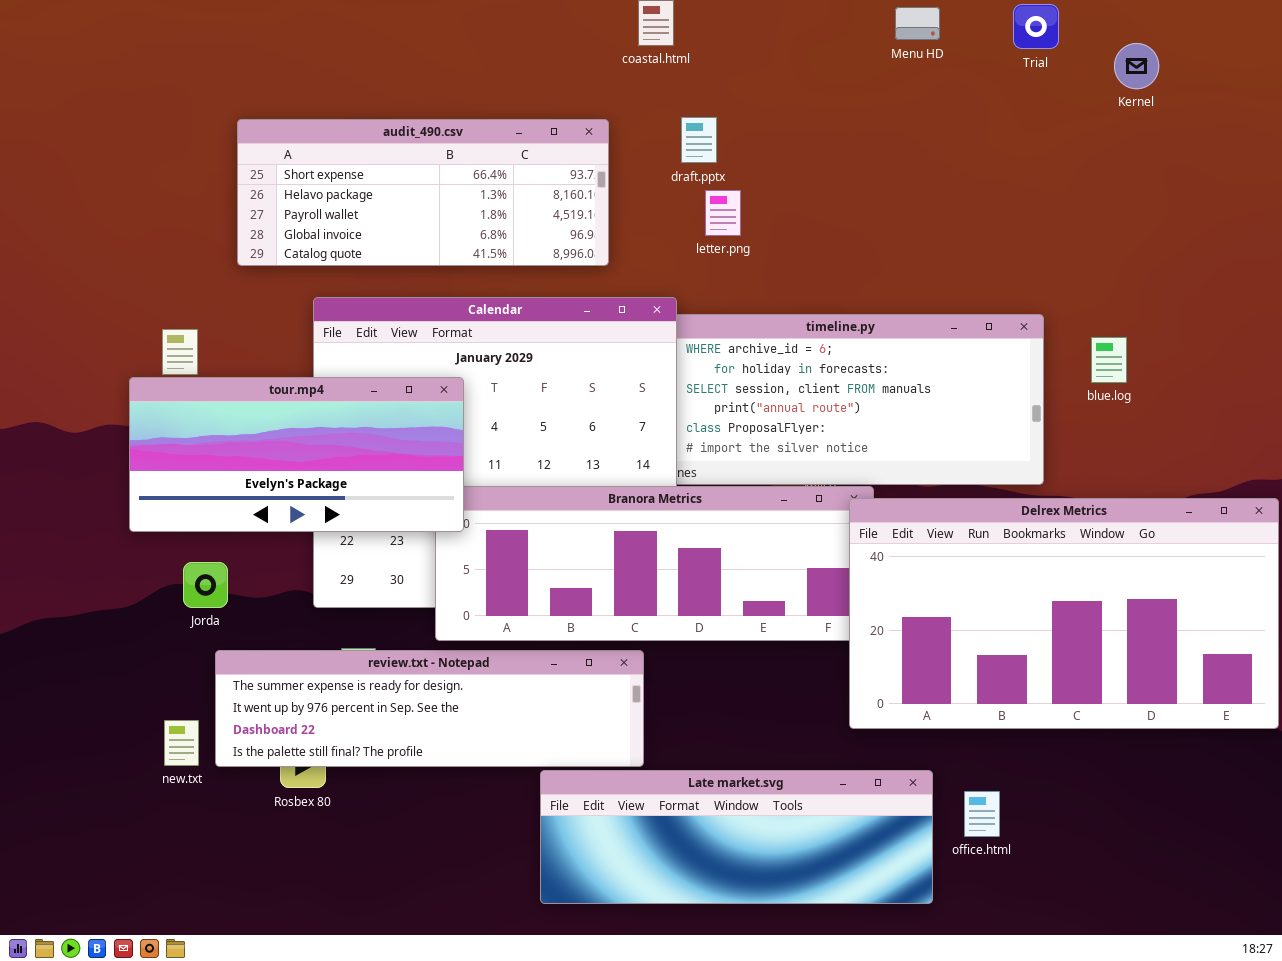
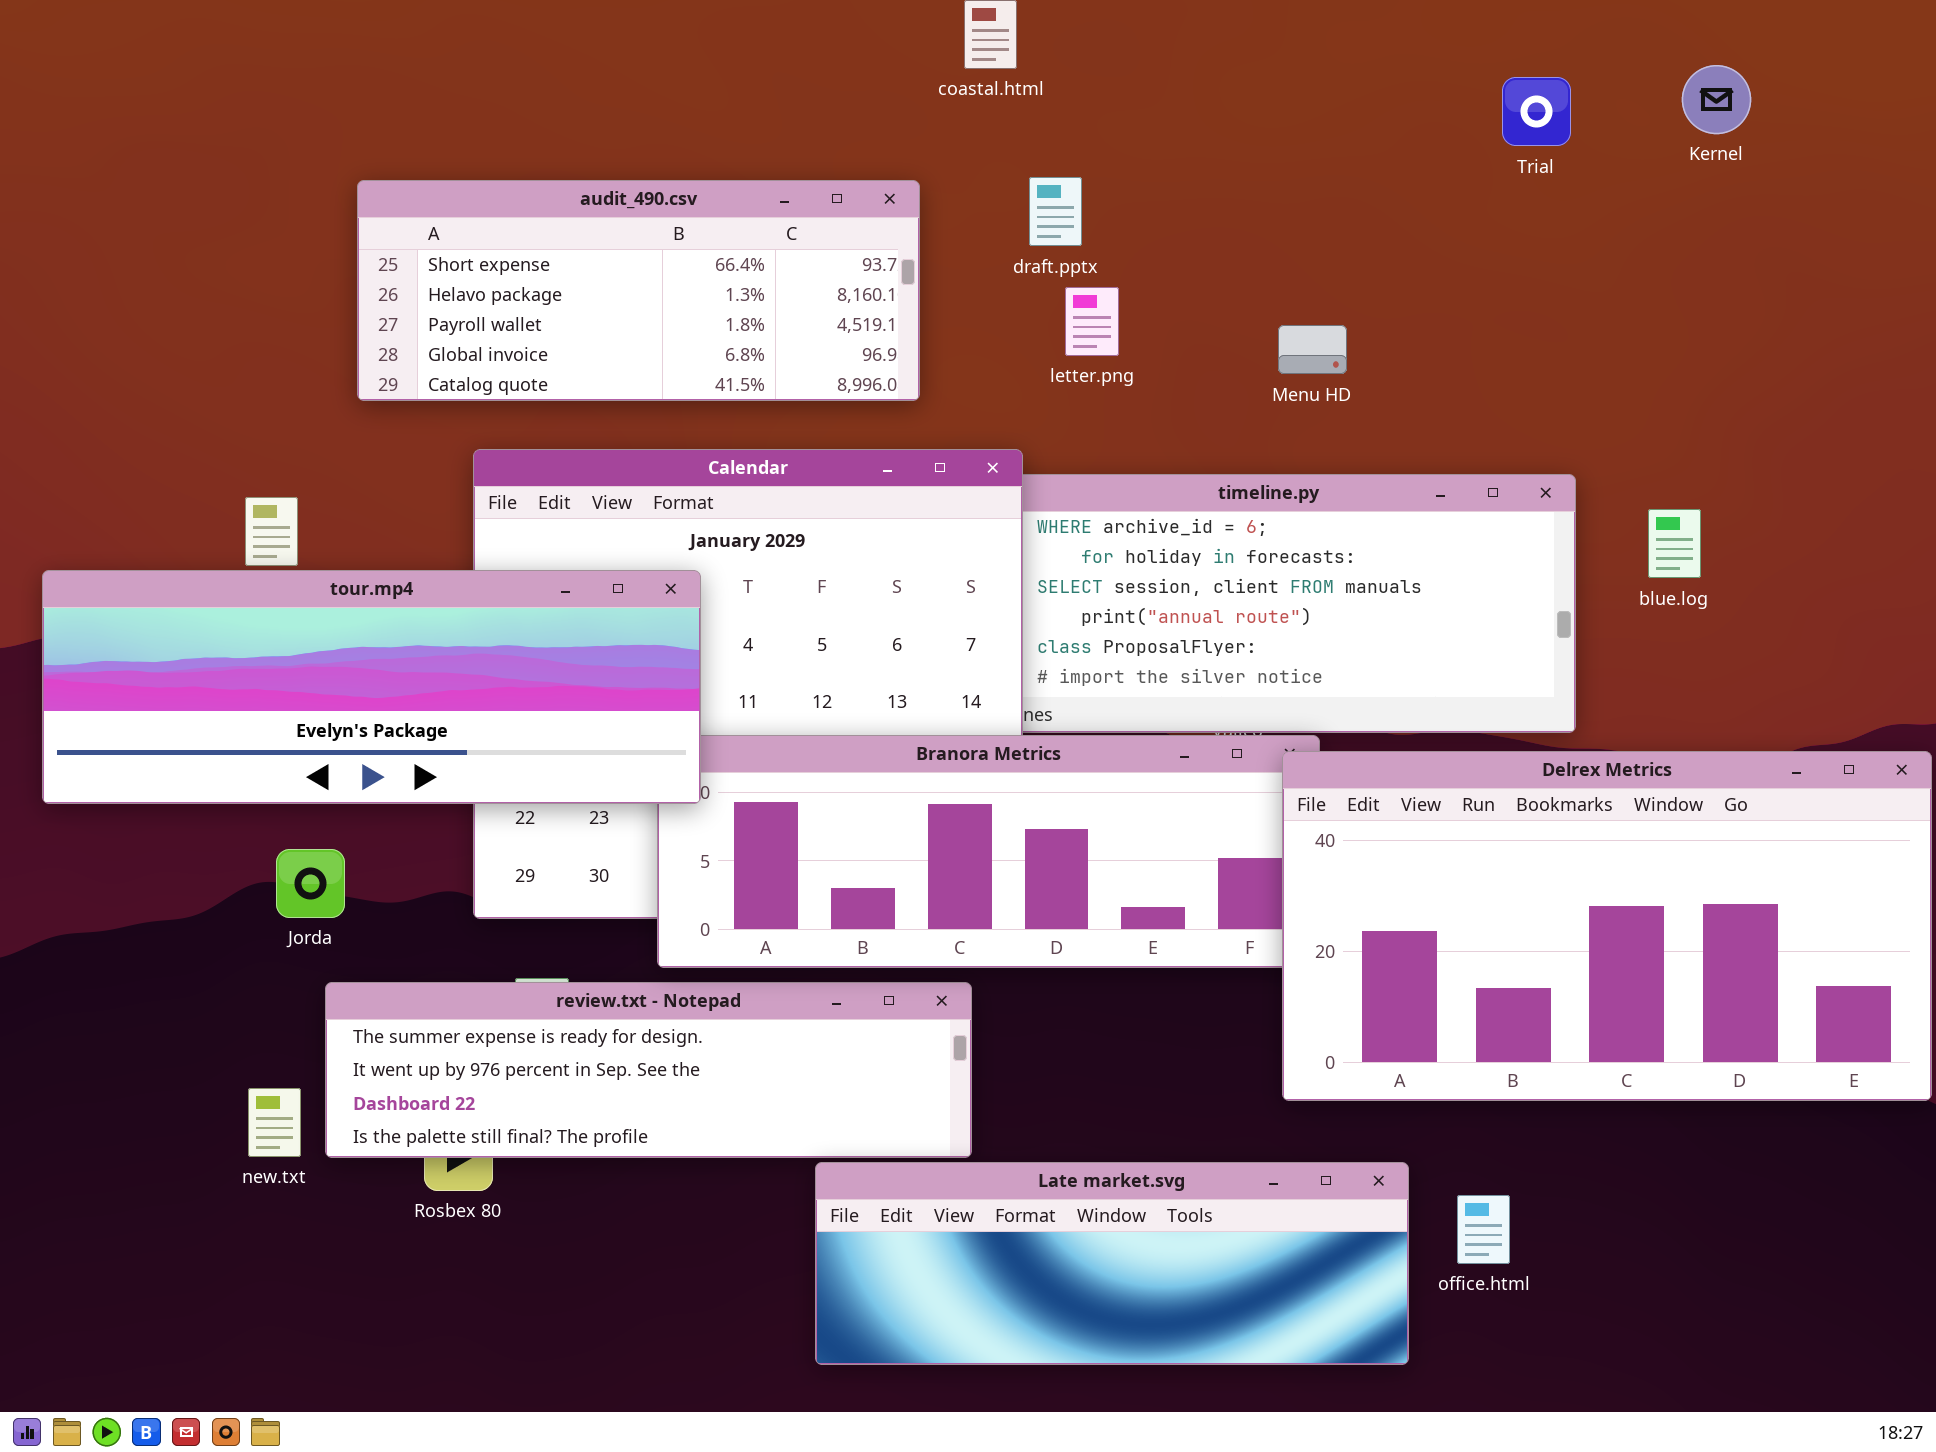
Trial: [1013,4,1059,49] -> [1502,77,1571,146], moved
Menu HD: [895,7,940,40] -> [1278,325,1347,374], moved
tour.mp4: [129,377,464,532] -> [42,570,701,804], resized

